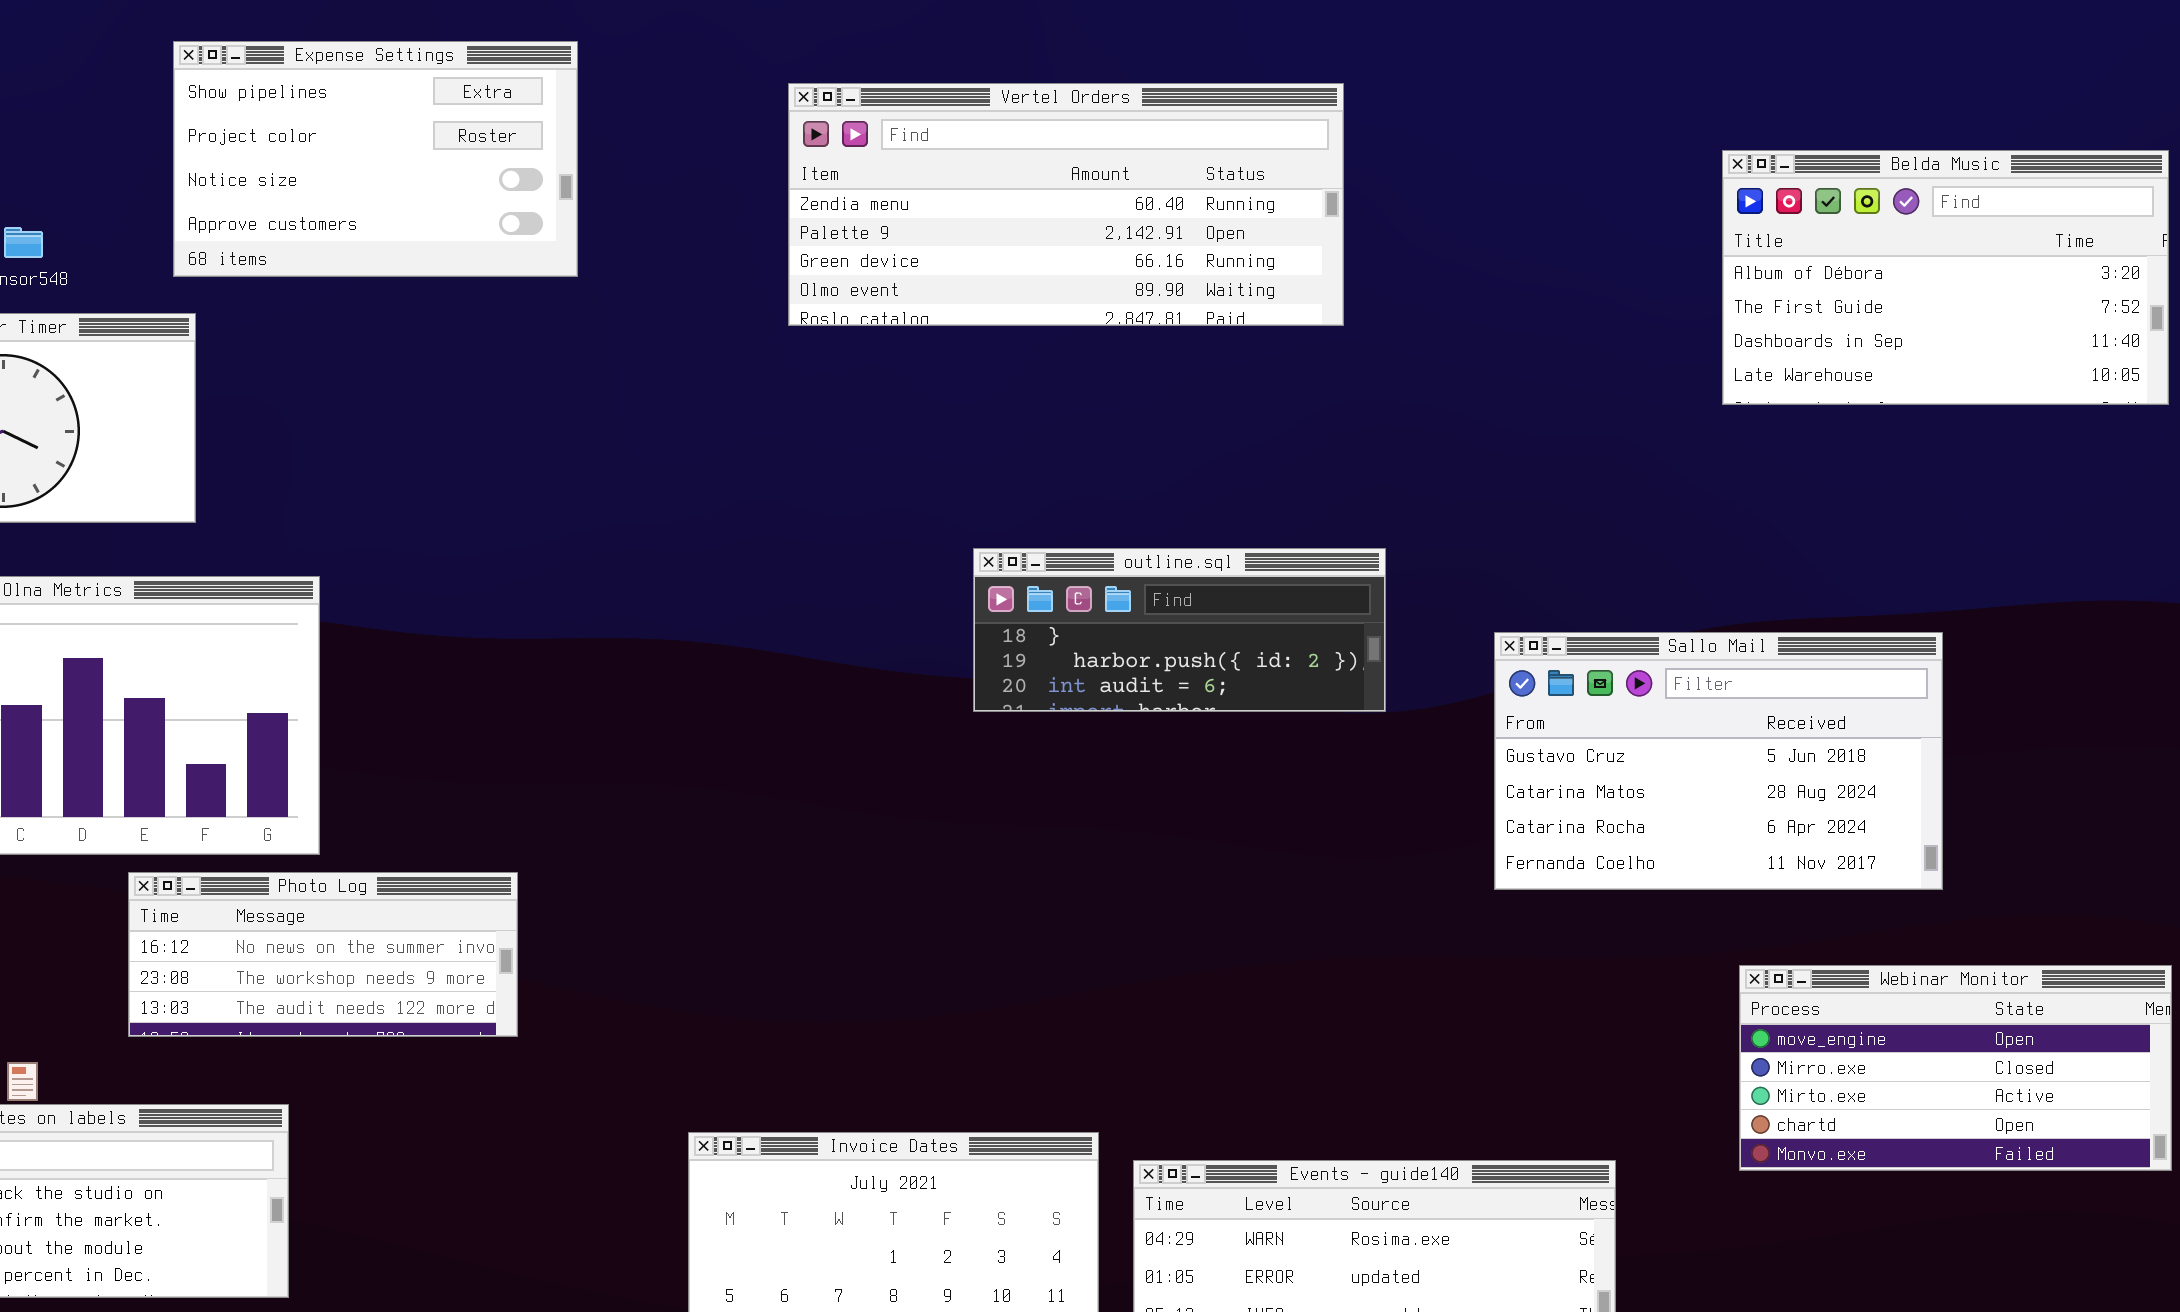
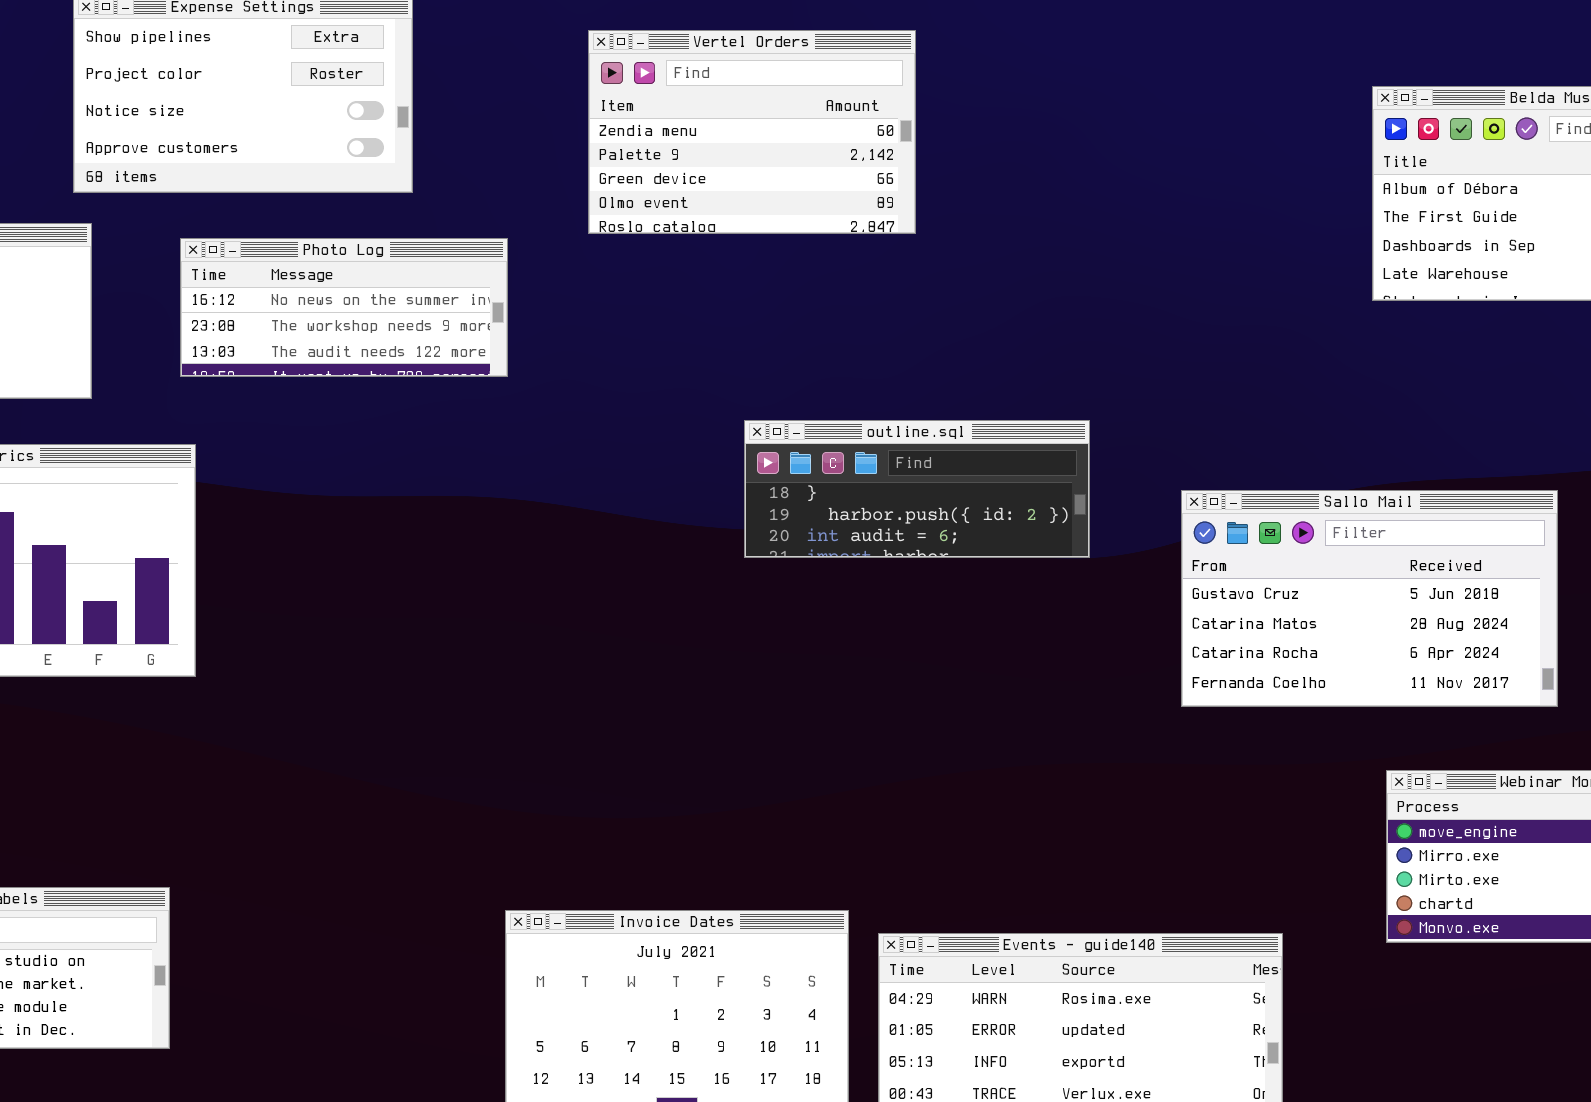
Vertel Orders: [788,83,1344,326] -> [588,30,916,234], resized
Photo Log: [128,872,518,1037] -> [180,238,508,377], moved

